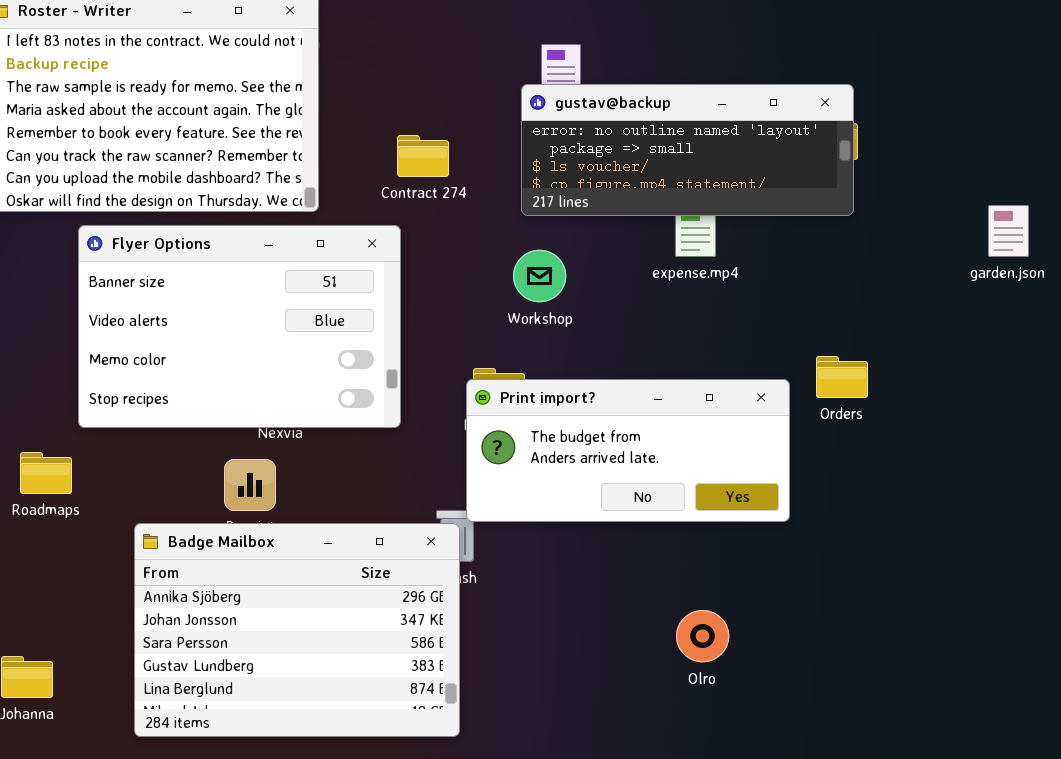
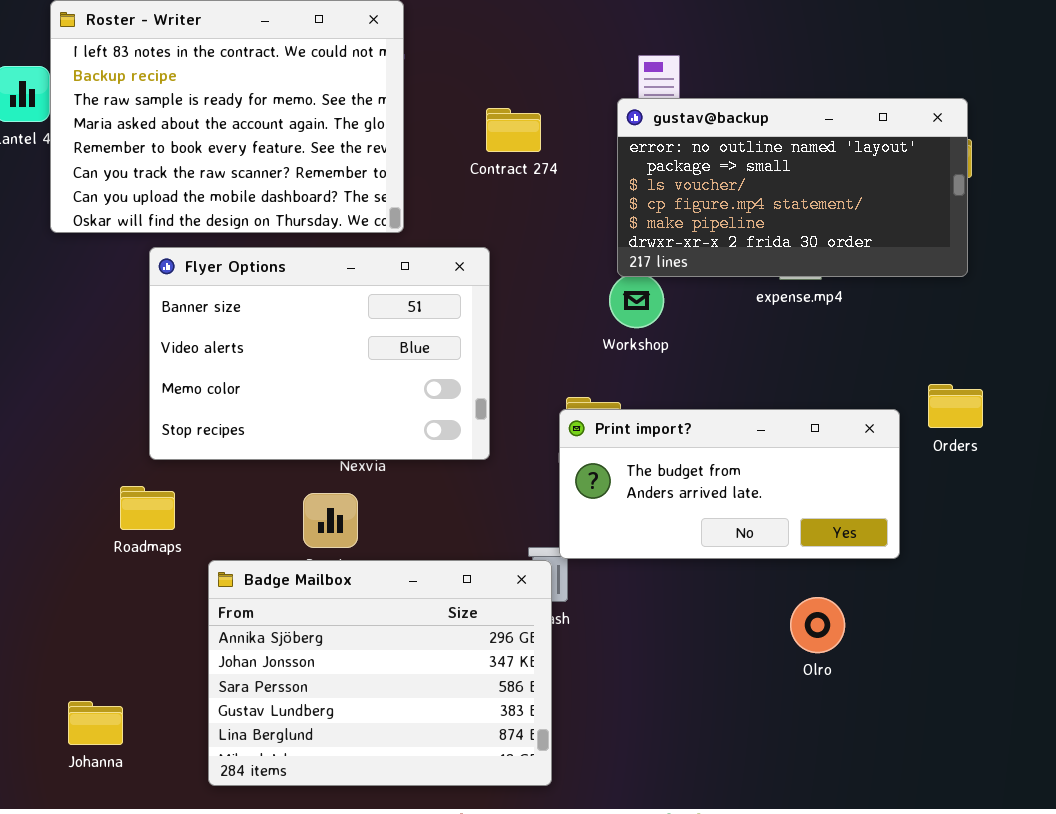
gustav@backup: [521,84,854,216] -> [617,98,968,277], resized
Contract 274: [397,135,449,177] -> [486,108,541,152], moved
Roadmaps: [20,452,72,494] -> [120,486,175,530], moved
Olro: [676,610,729,662] -> [790,597,845,653], moved

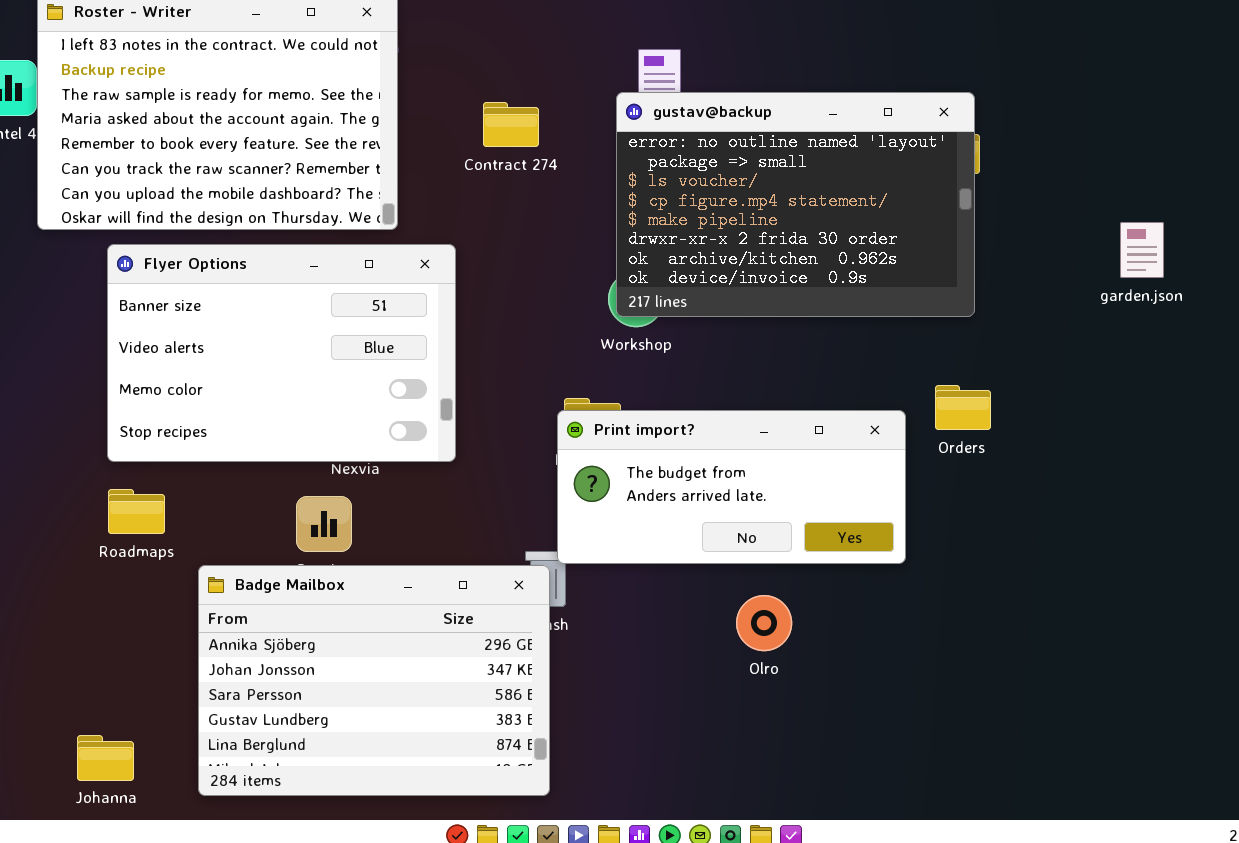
gustav@backup: [617,98,968,277] -> [616,92,975,317], resized
Flyer Options: [149,247,490,460] -> [107,244,456,462], moved
Olro: [790,597,845,653] -> [736,595,792,651], moved
Johanna: [68,701,123,745] -> [77,735,134,781], moved

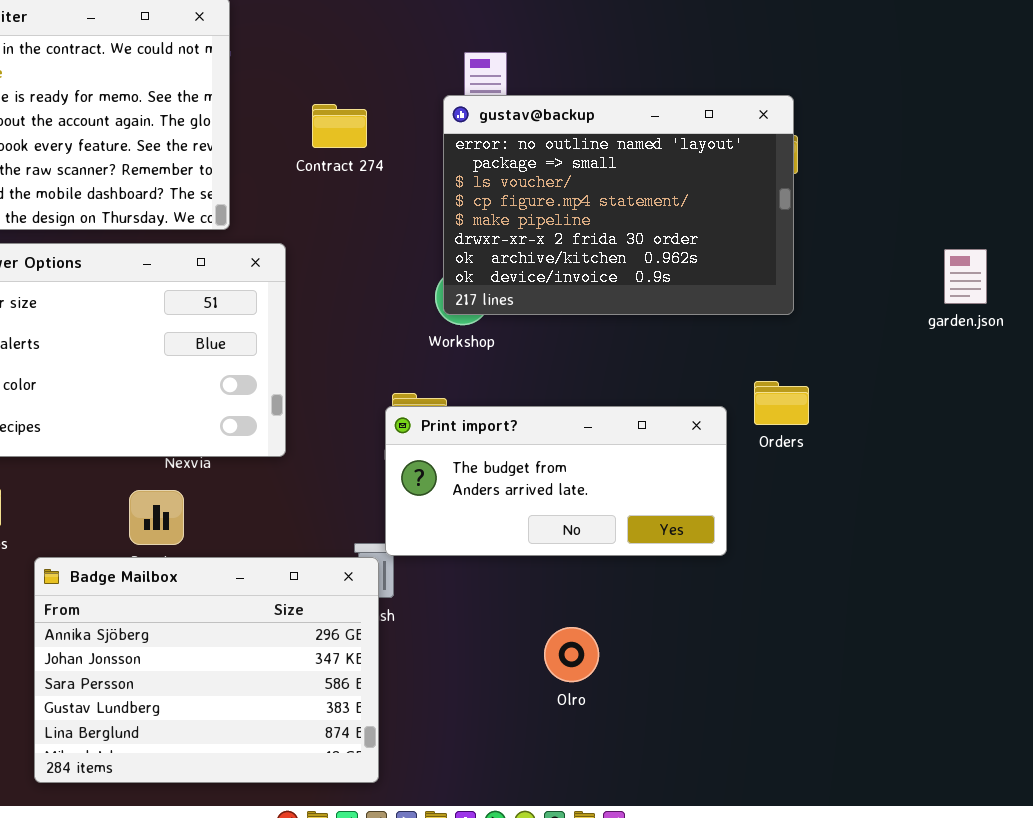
garden.json: [1120,222,1164,278] -> [944,249,987,304], moved
Olro: [736,595,792,651] -> [544,627,599,682], moved

